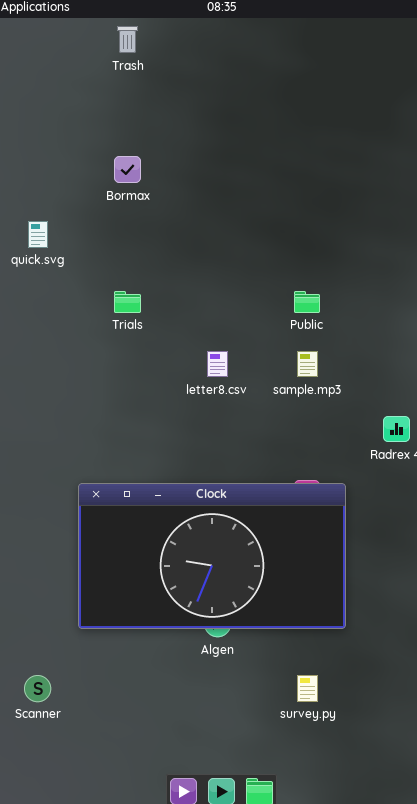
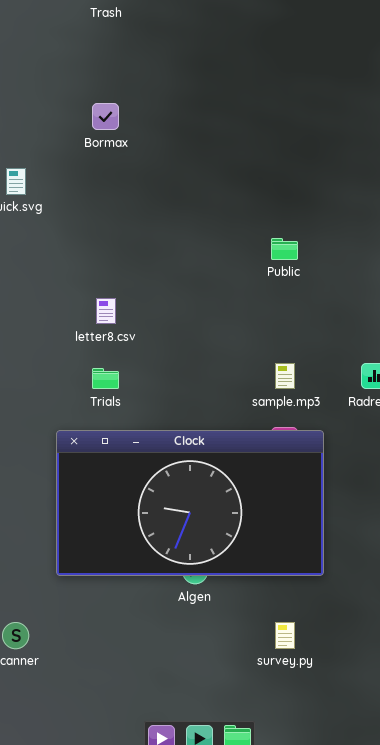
Trials: [114,291,141,313] -> [92,368,119,389], moved
letter8.csv: [207,351,228,377] -> [96,298,116,324], moved
sample.mp3: [297,351,318,377] -> [275,363,295,389], moved

